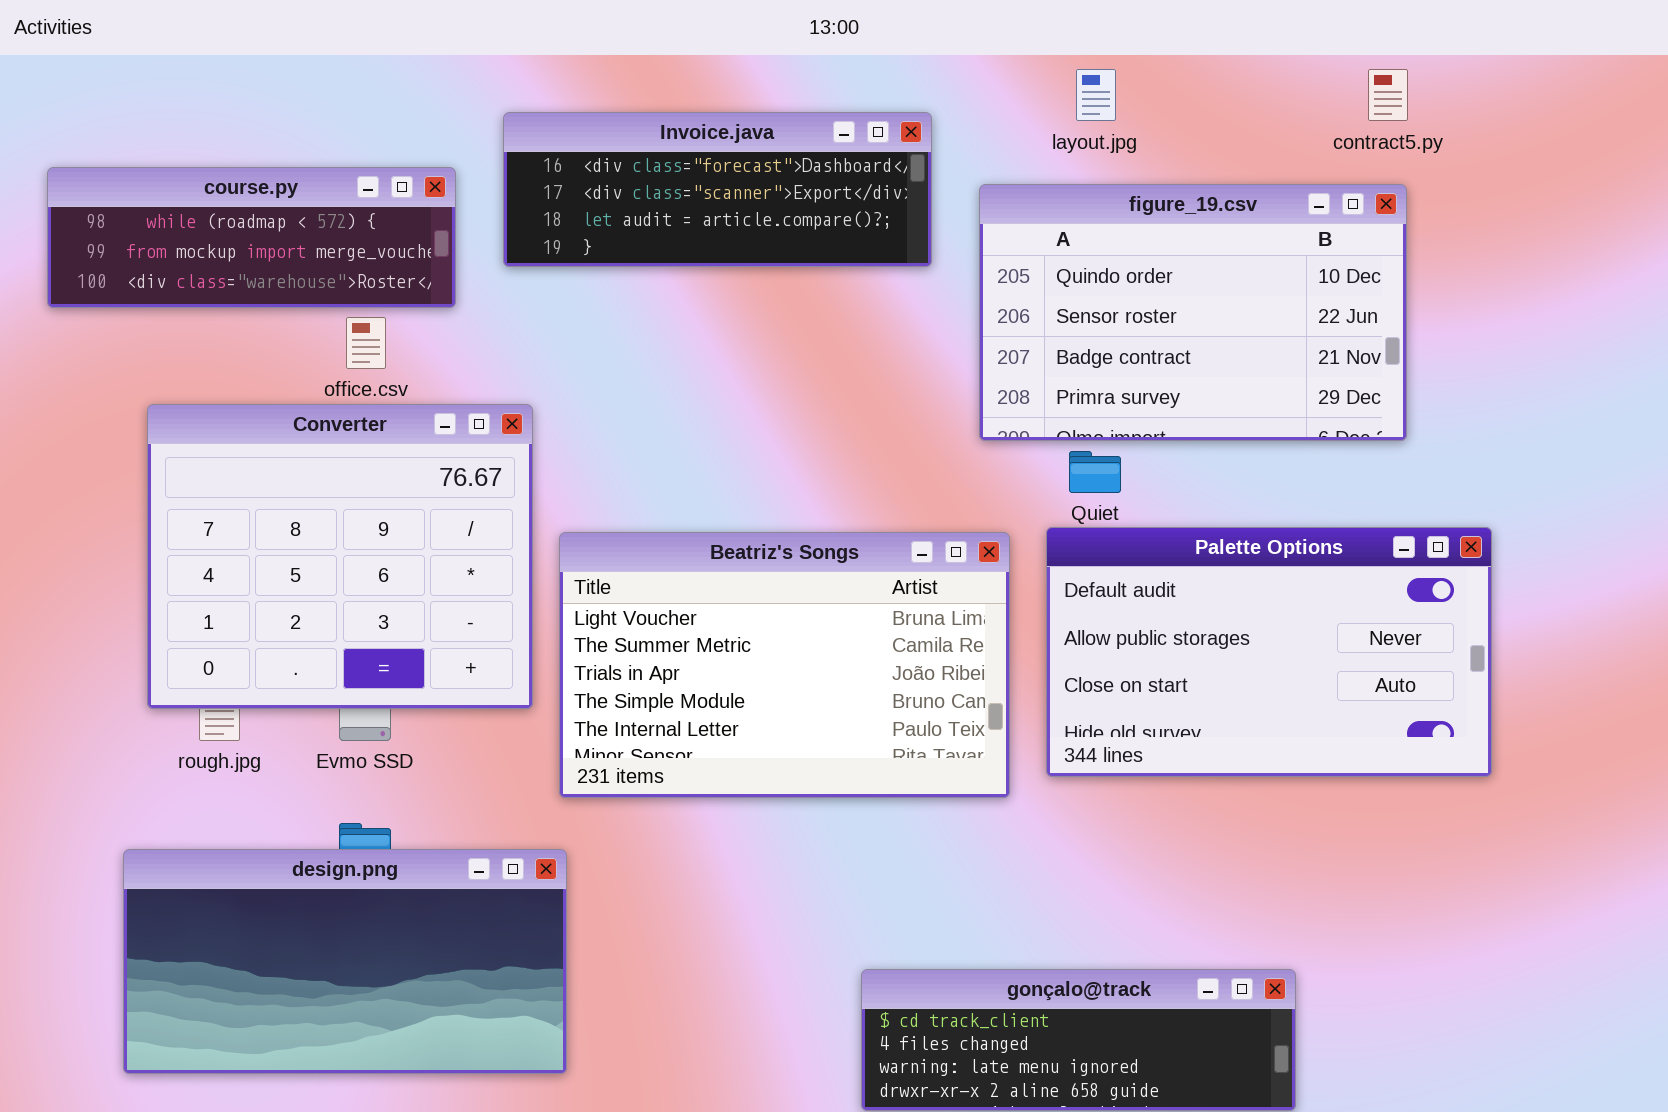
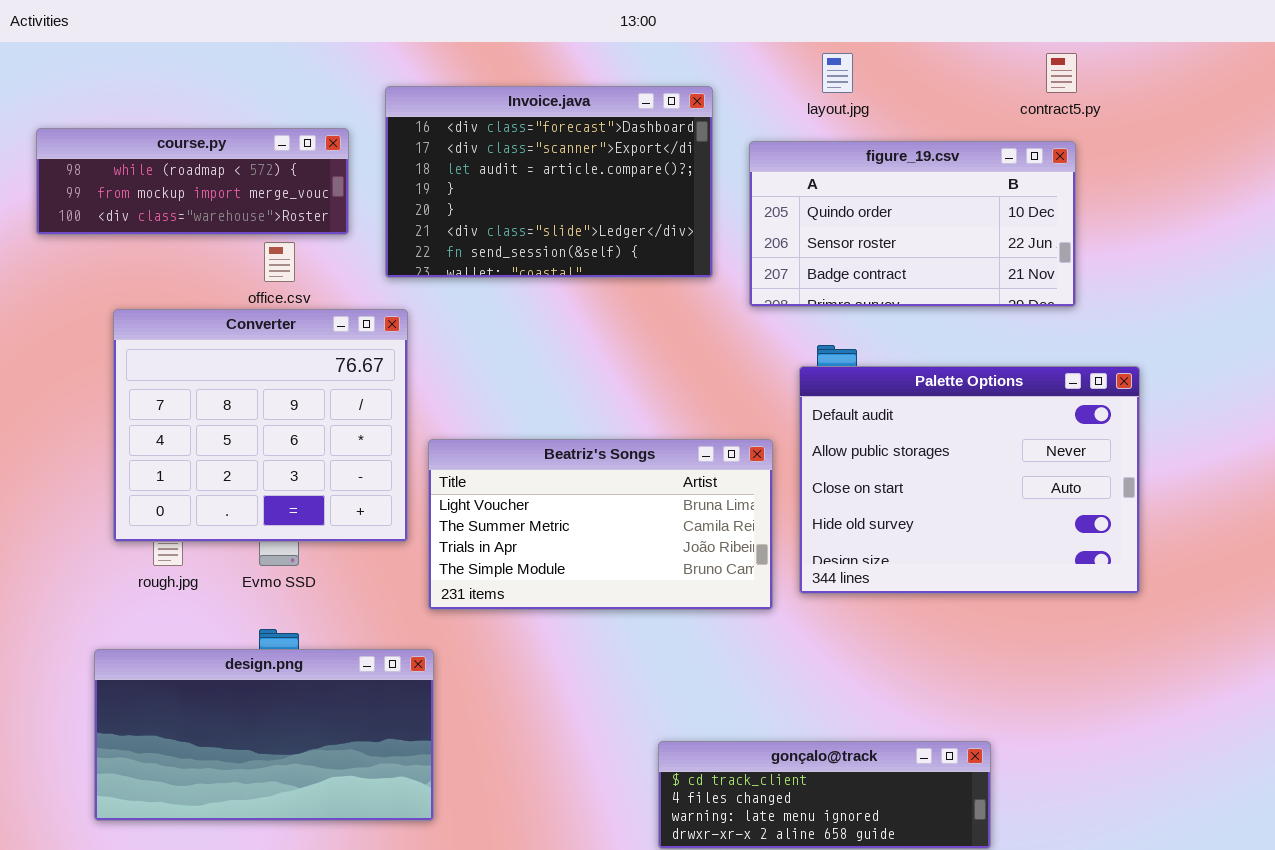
Invoice.java: [503,112,932,267] -> [385,86,713,278], resized
figure_19.csv: [979,184,1407,441] -> [749,141,1076,307], resized
Palette Options: [1046,527,1492,777] -> [799,366,1140,594], resized
Beatriz's Songs: [559,532,1010,798] -> [428,439,773,610], resized

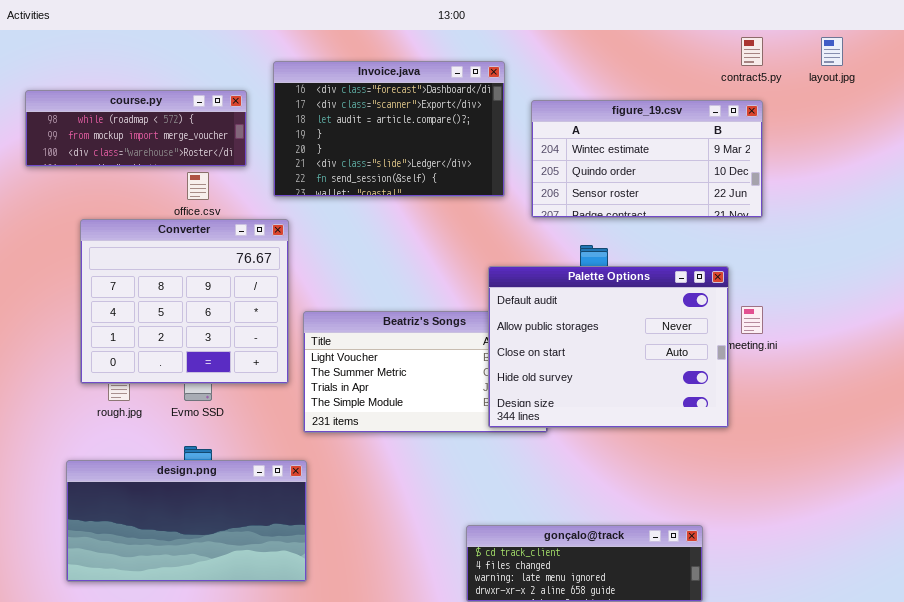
layout.jpg: [822,53,853,93] -> [821,37,843,66], moved
figure_19.csv: [749,141,1076,307] -> [531,100,763,218], scrolled up 1 row
Palette Options: [799,366,1140,594] -> [488,266,729,428], moved

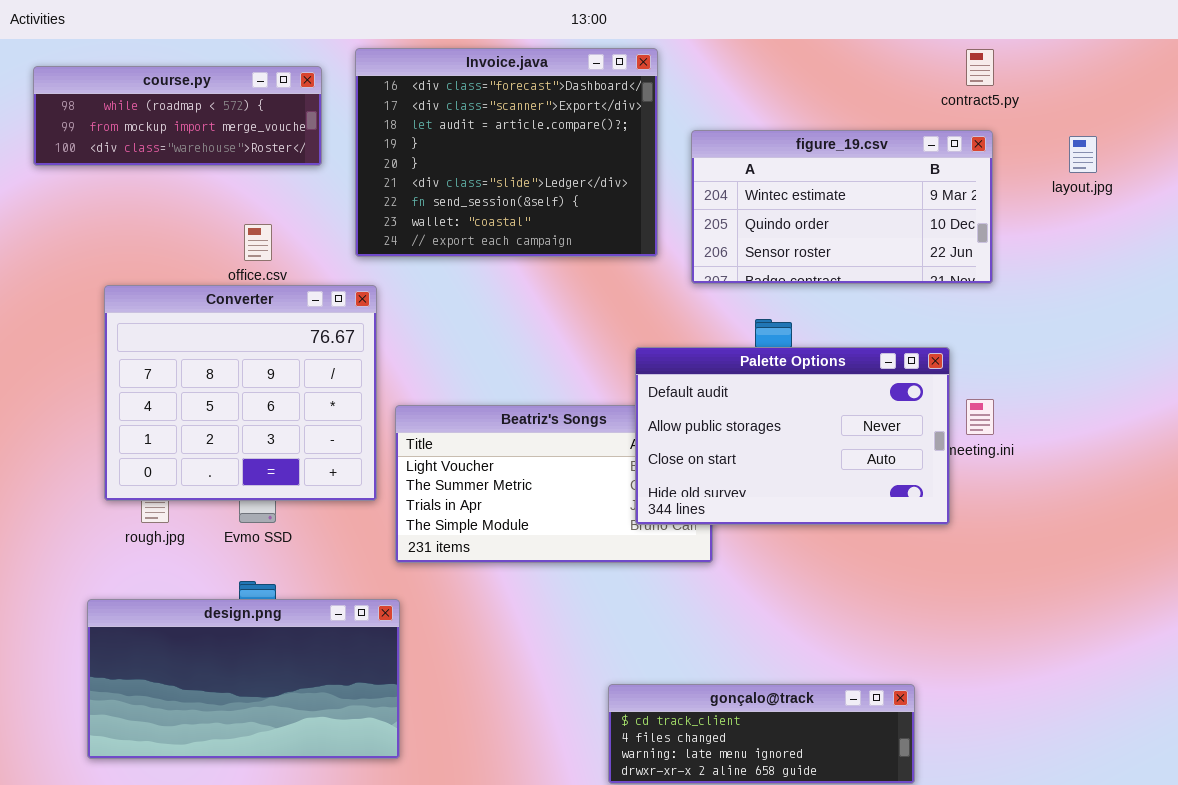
layout.jpg: [821,37,843,66] -> [1069,136,1097,173], moved
Invoice.java: [273,61,505,197] -> [355,48,658,257], resized
course.py: [25,90,247,167] -> [33,66,322,166], moved
Palette Options: [488,266,729,428] -> [635,347,950,525], resized

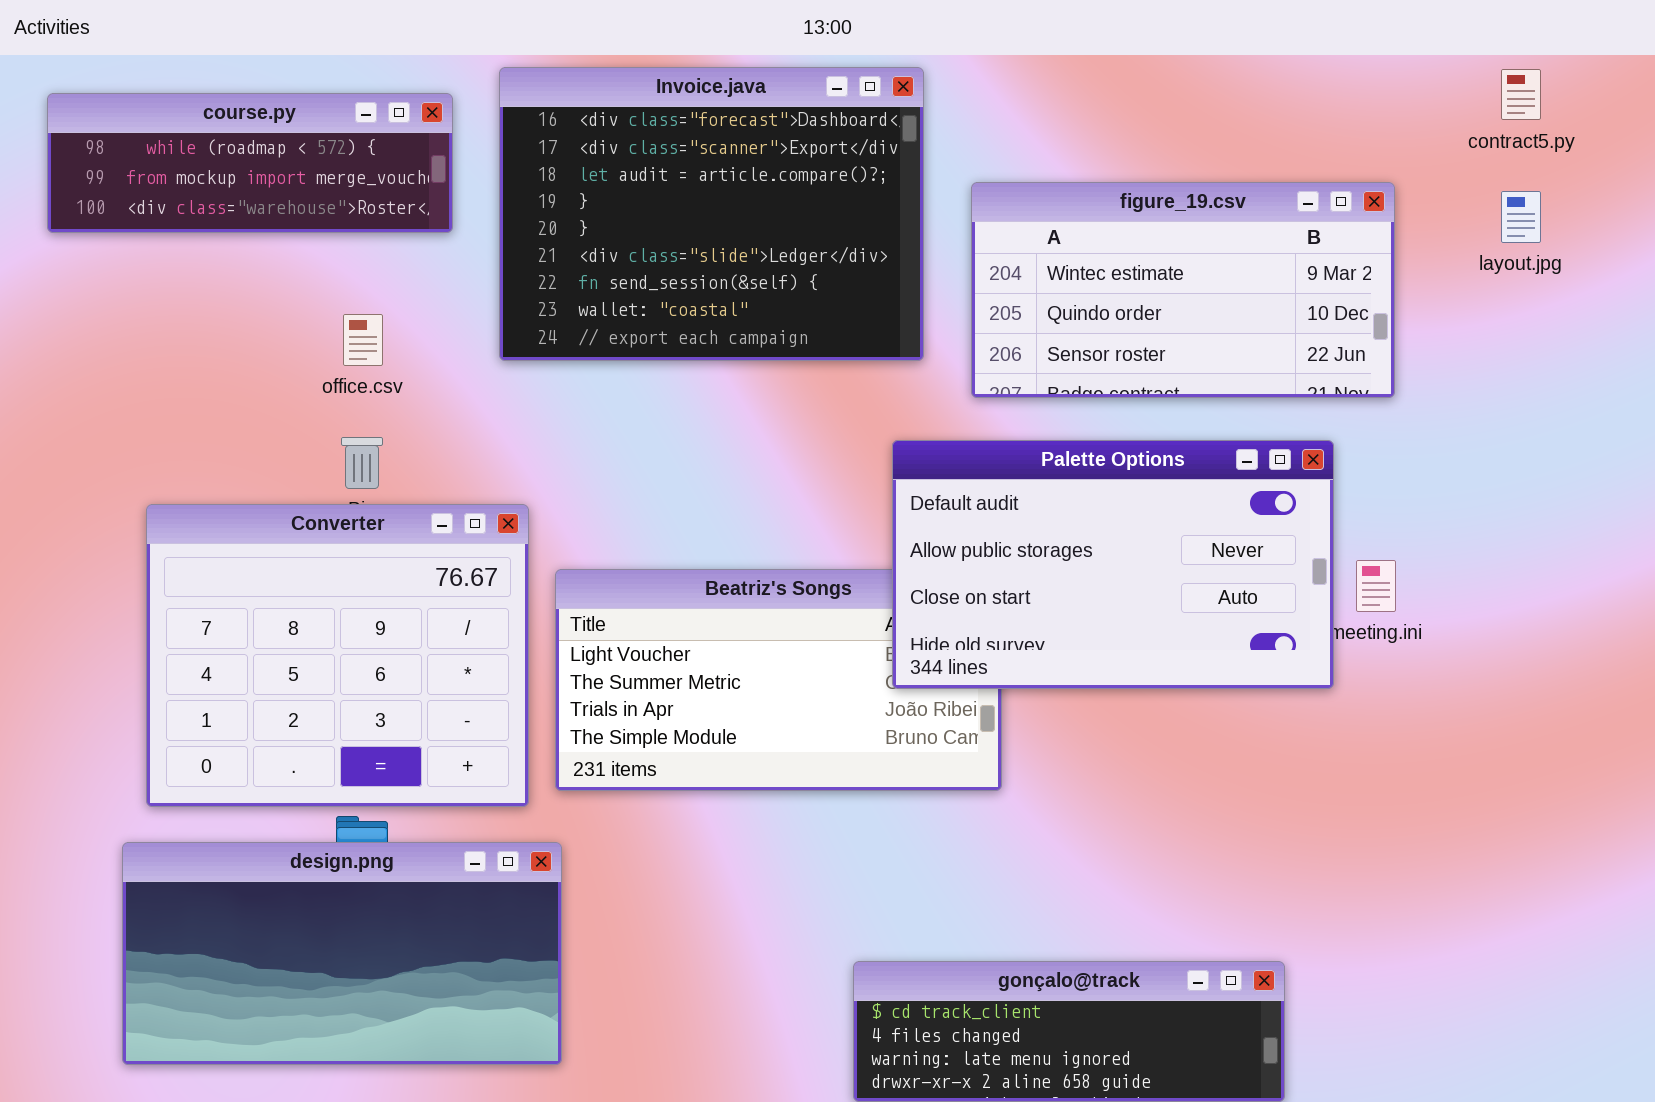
contract5.py: [966,49,994,86] -> [1501,69,1541,120], moved
Converter: [104,285,377,501] -> [146,504,529,807], moved
Palette Options: [635,347,950,525] -> [892,440,1334,689], moved

